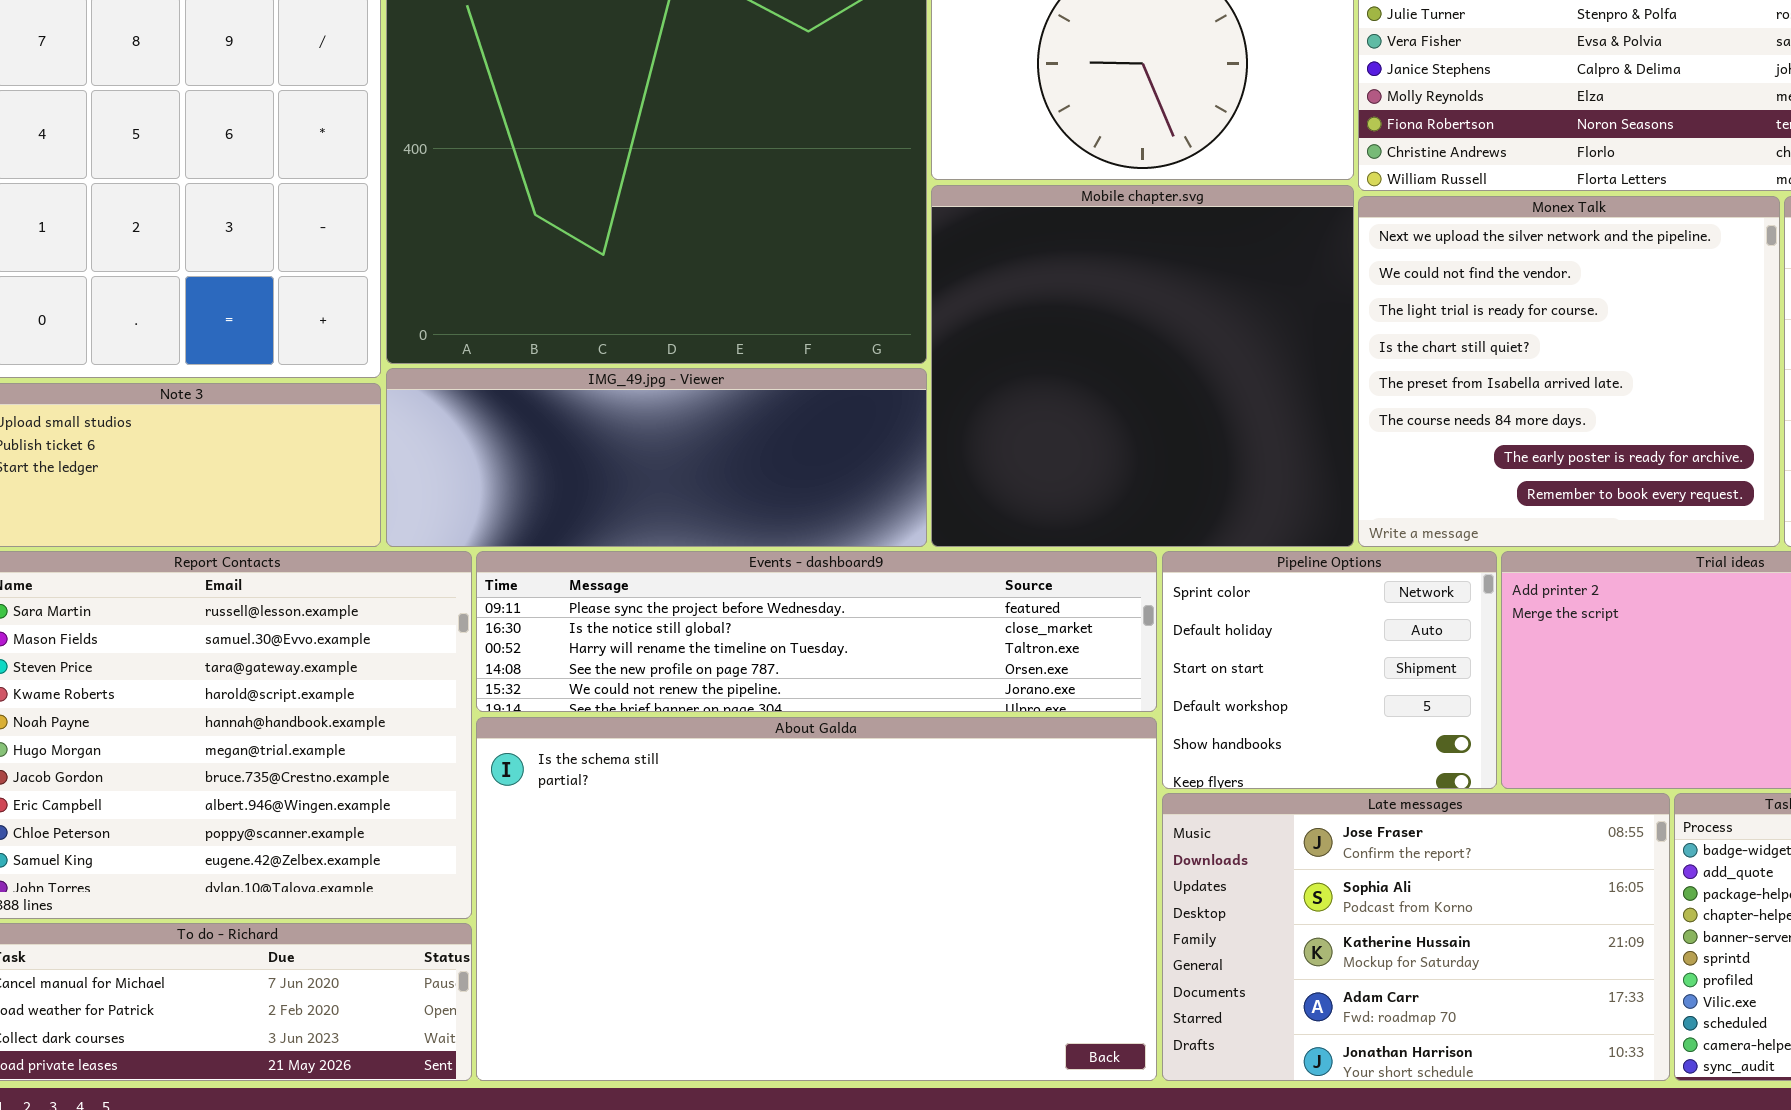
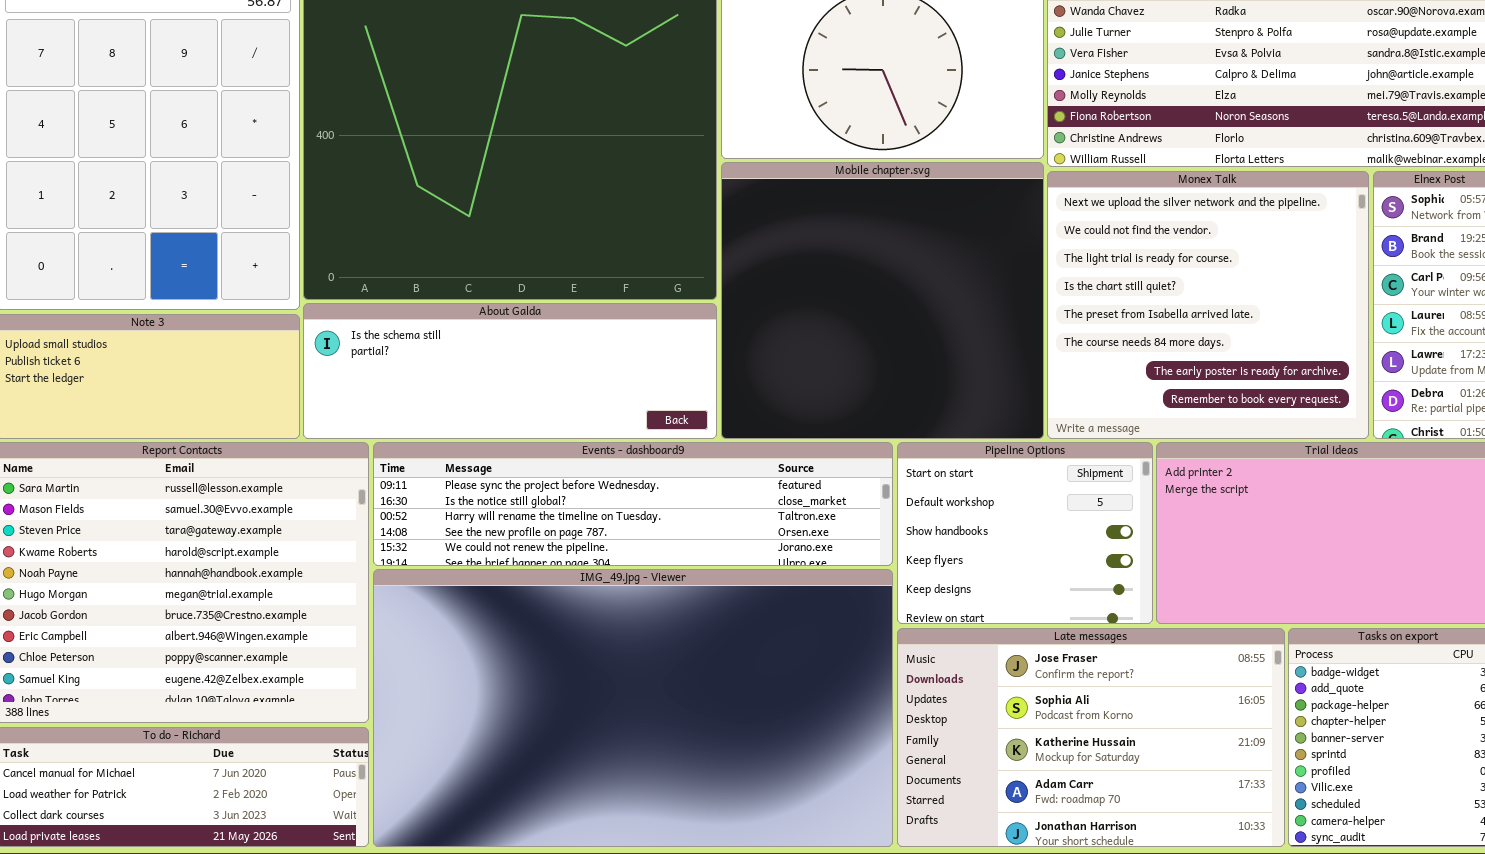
IMG_49.jpg - Viewer: [386,368,927,547] -> [373,569,893,847], moved, resized
Pipeline Options: [1162,551,1497,789] -> [897,442,1153,624], scrolled down 2 rows
About Galda: [476,717,1157,1081] -> [303,303,717,439], moved, resized

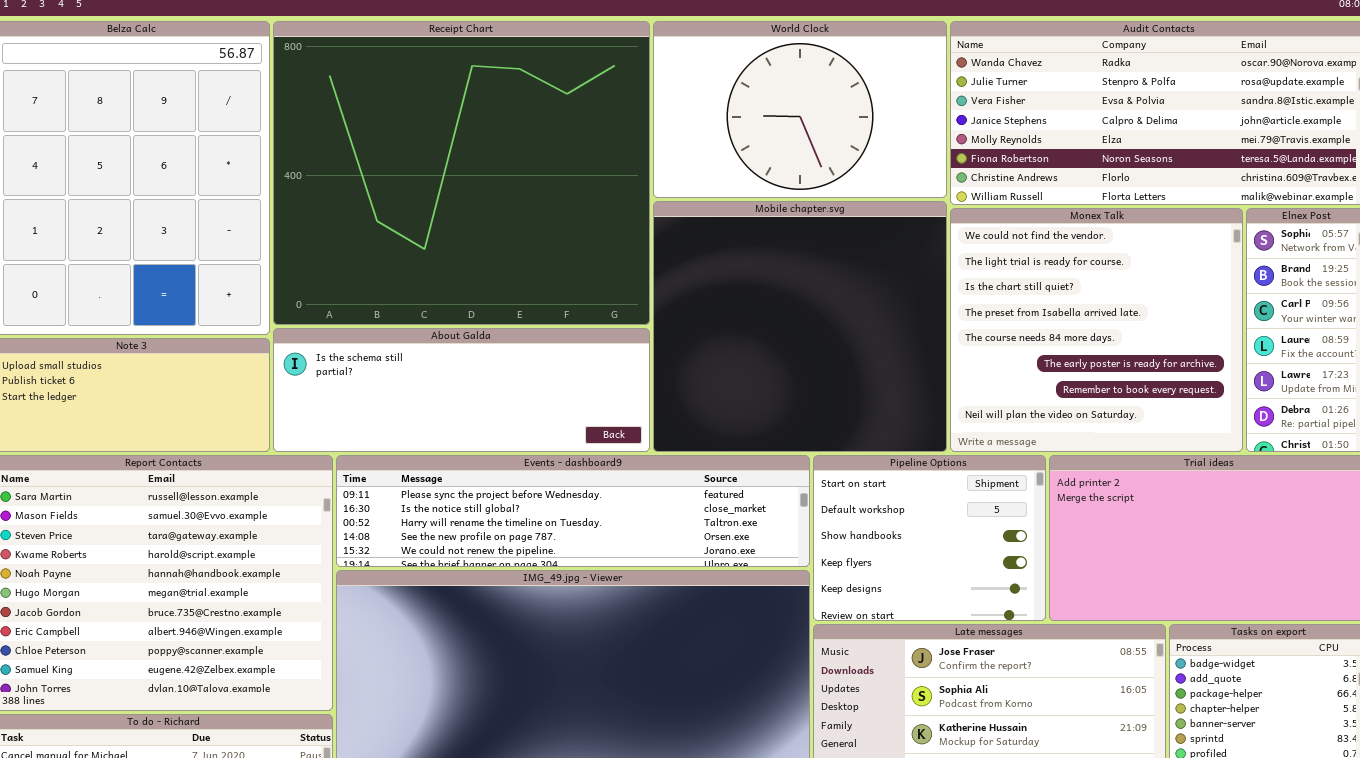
Monex Talk: [1047,171,1369,439] -> [950,208,1243,452], scrolled down 1 row

